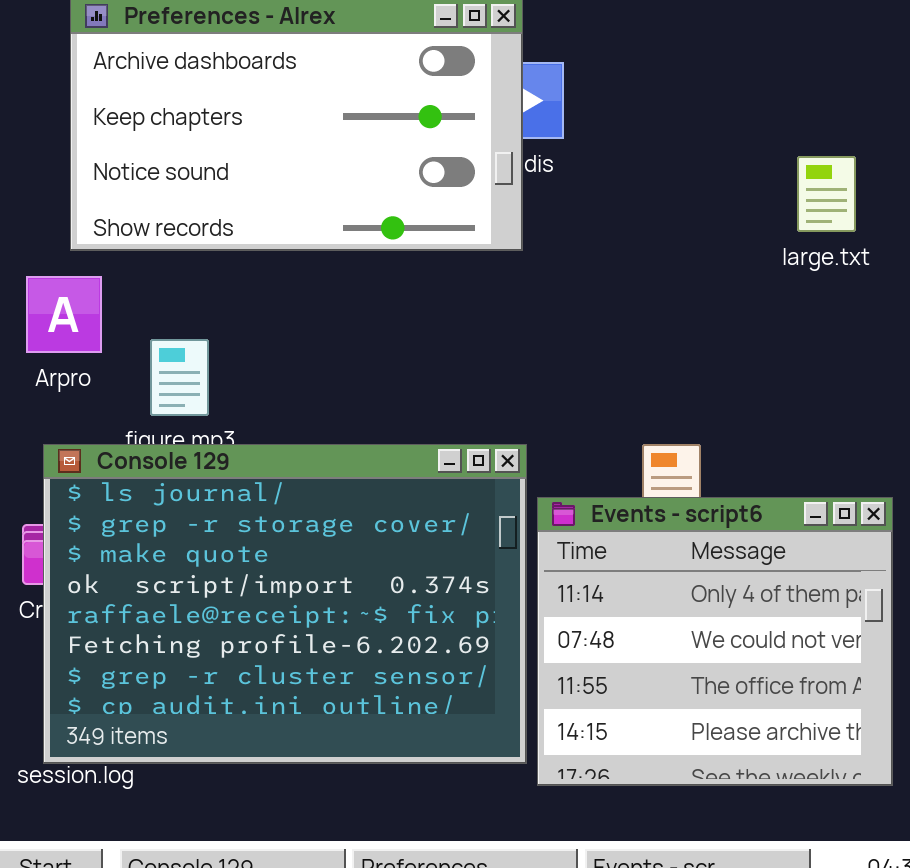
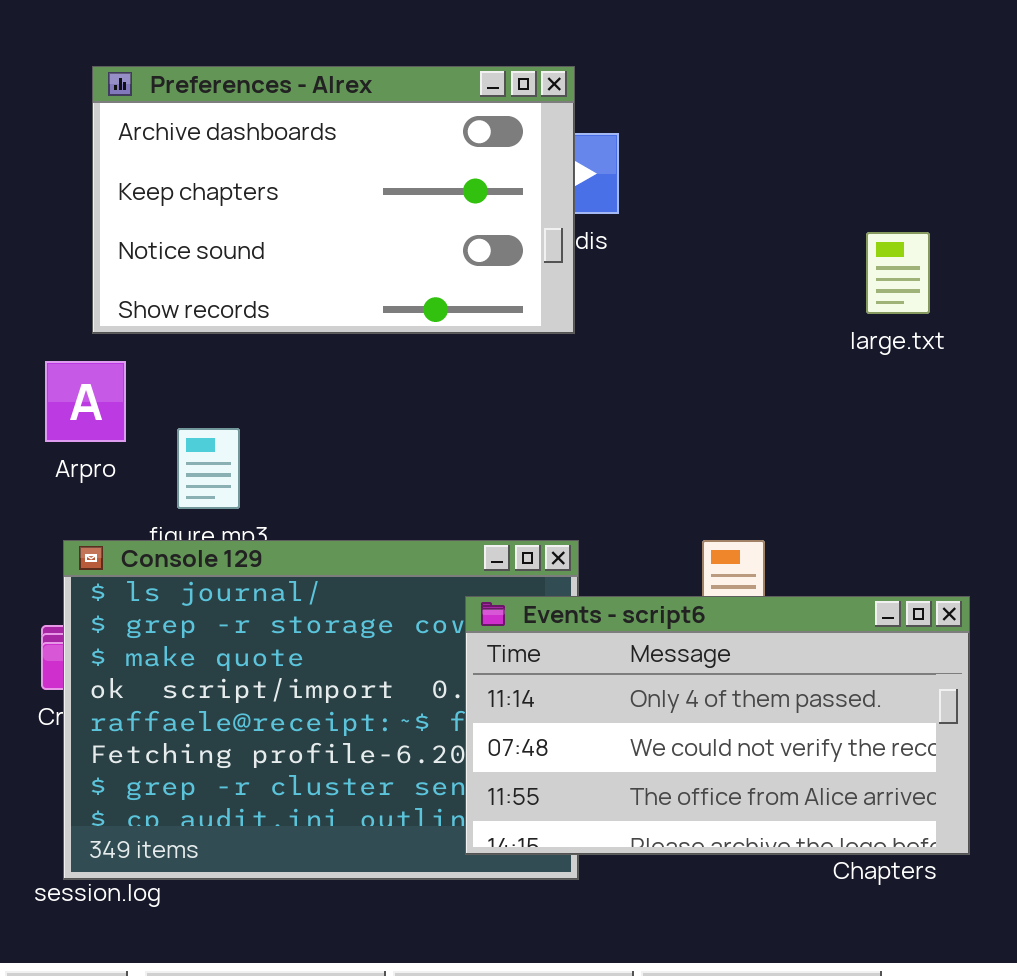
Events - script6: [537,497,893,786] -> [465,596,970,855], resized

